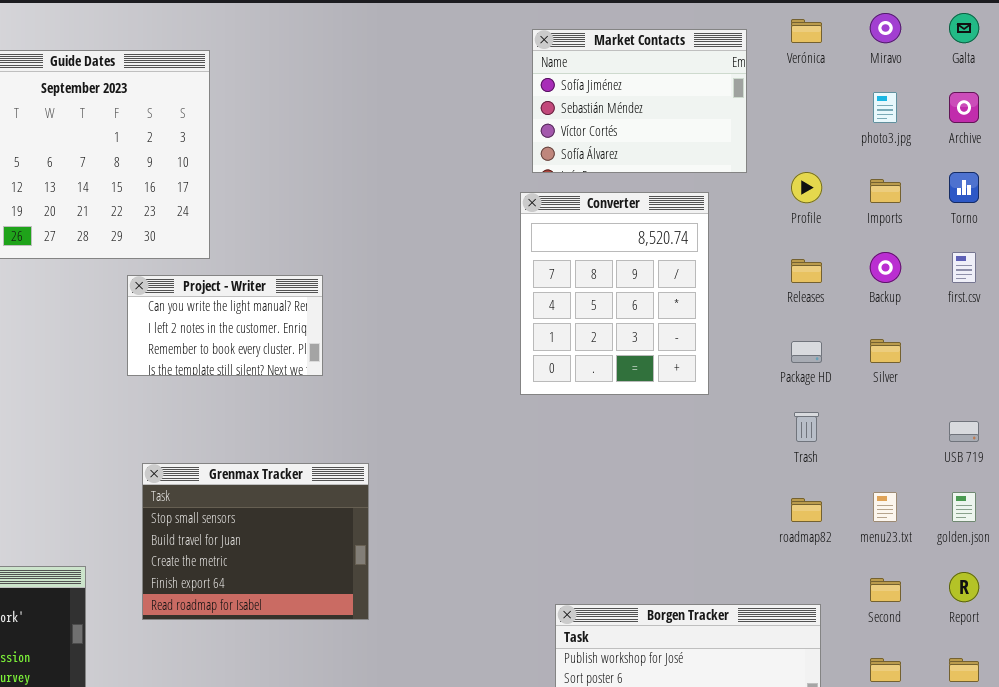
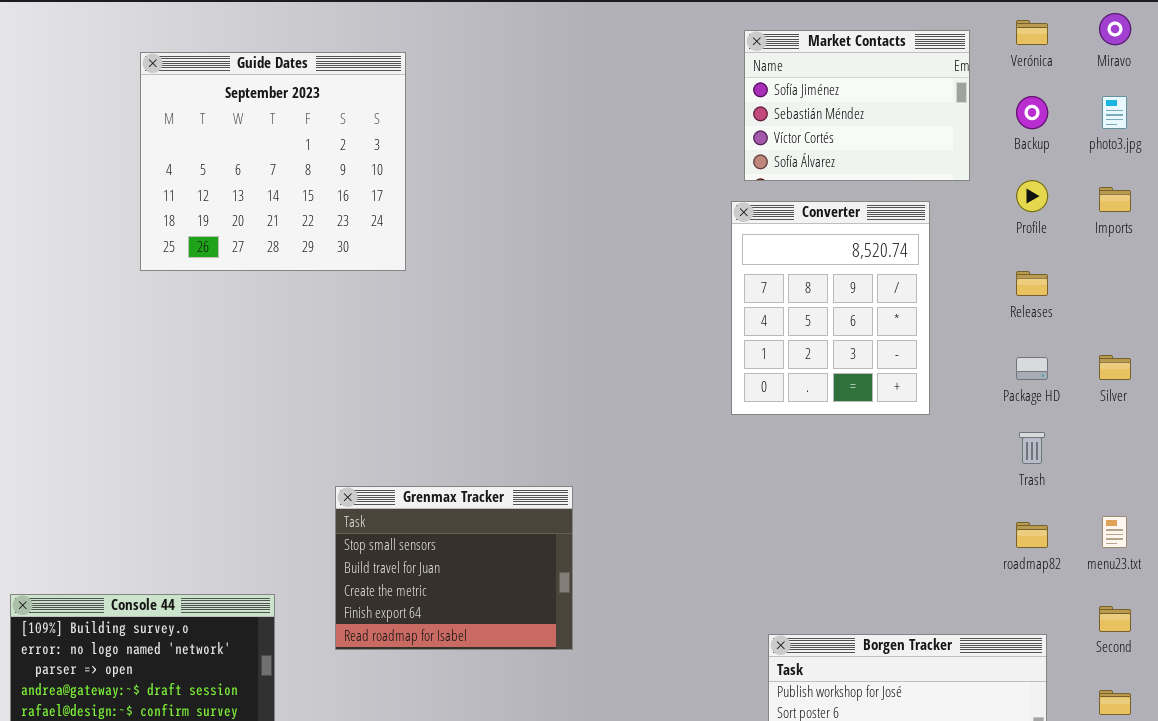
Backup: [870,252,901,283] -> [1016,96,1048,129], moved
Project - Writer: [127,275,323,376] -> none, closed

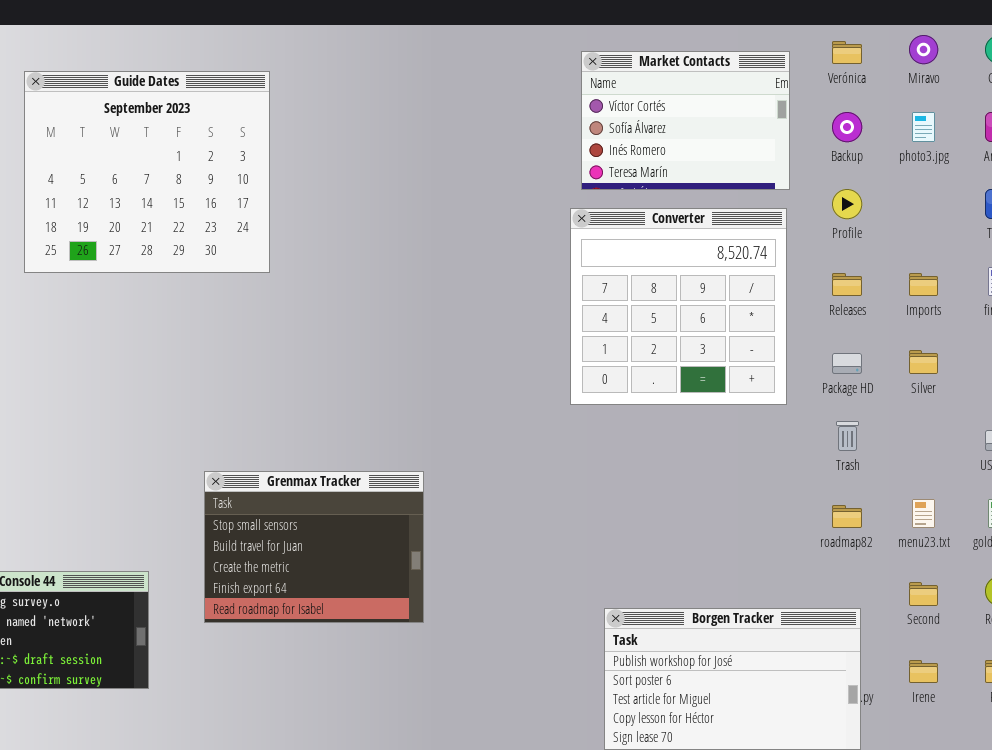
Market Contacts: [744,30,970,181] -> [581,51,790,190], scrolled down 2 rows
Imports: [1099,187,1131,212] -> [909,273,938,296], moved
Converter: [731,201,930,415] -> [570,208,787,405], resized

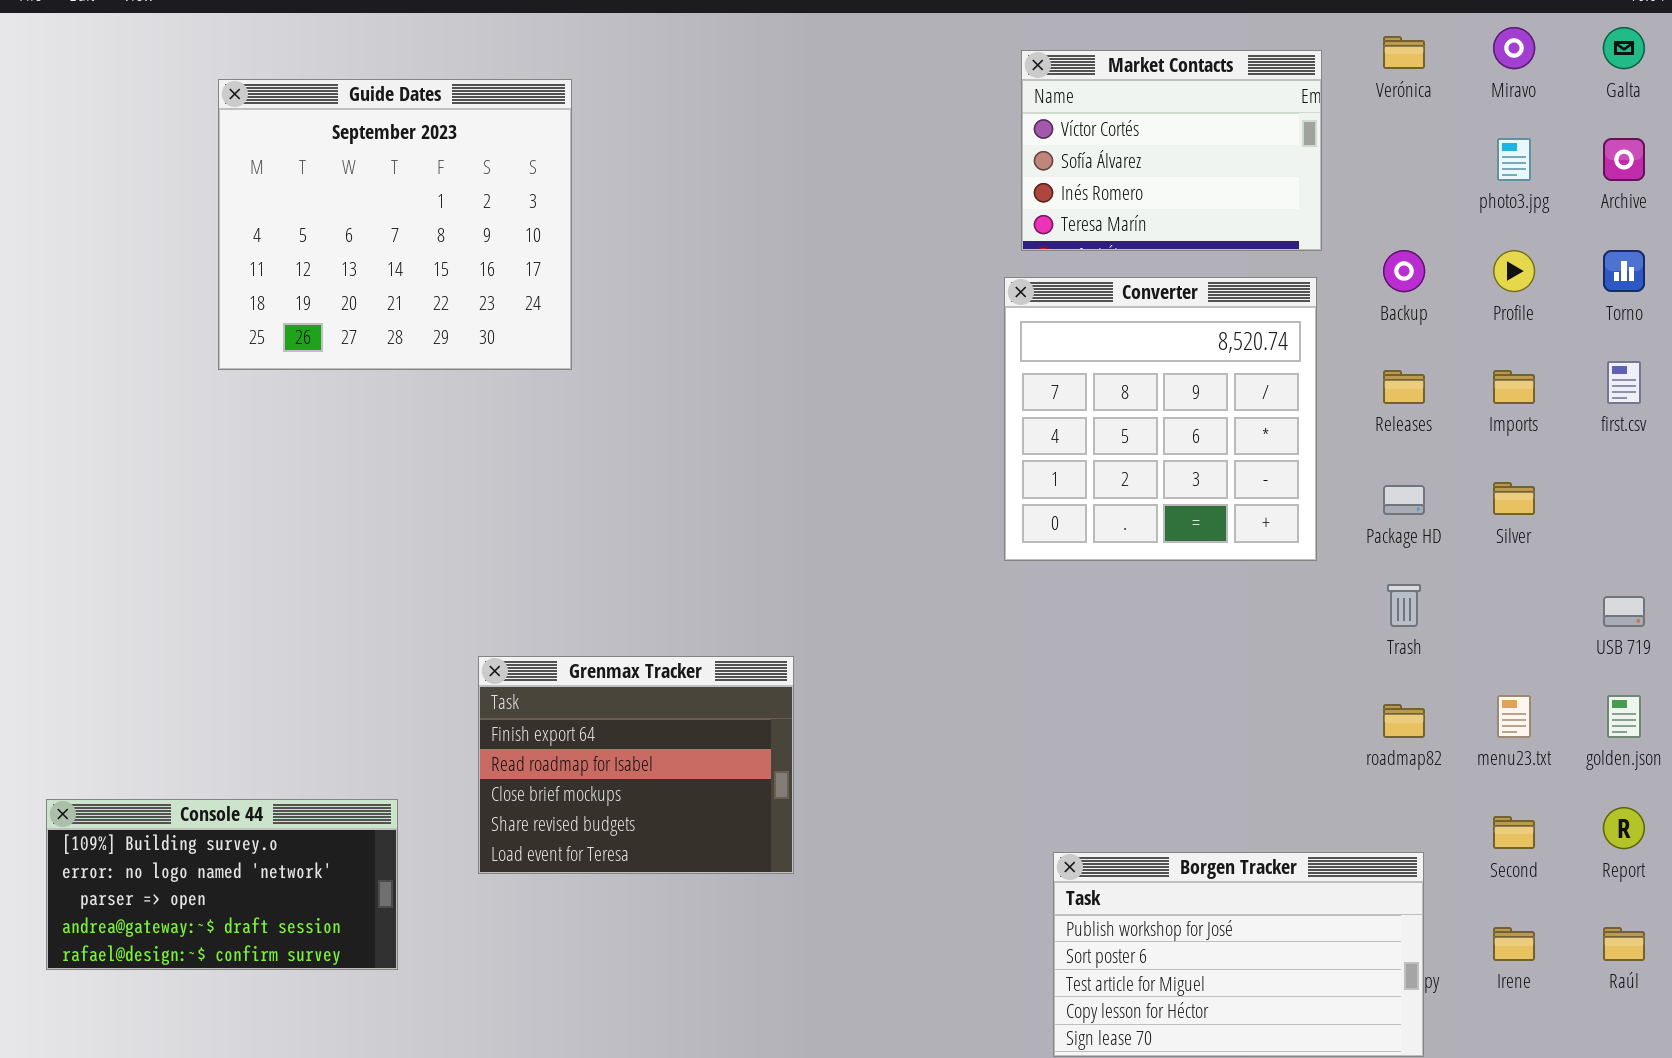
Backup: [832,112,862,142] -> [1383,250,1425,292], moved
Profile: [832,189,862,219] -> [1493,250,1535,292], moved
Grenmax Tracker: [204,471,424,623] -> [478,656,794,874], scrolled down 3 rows

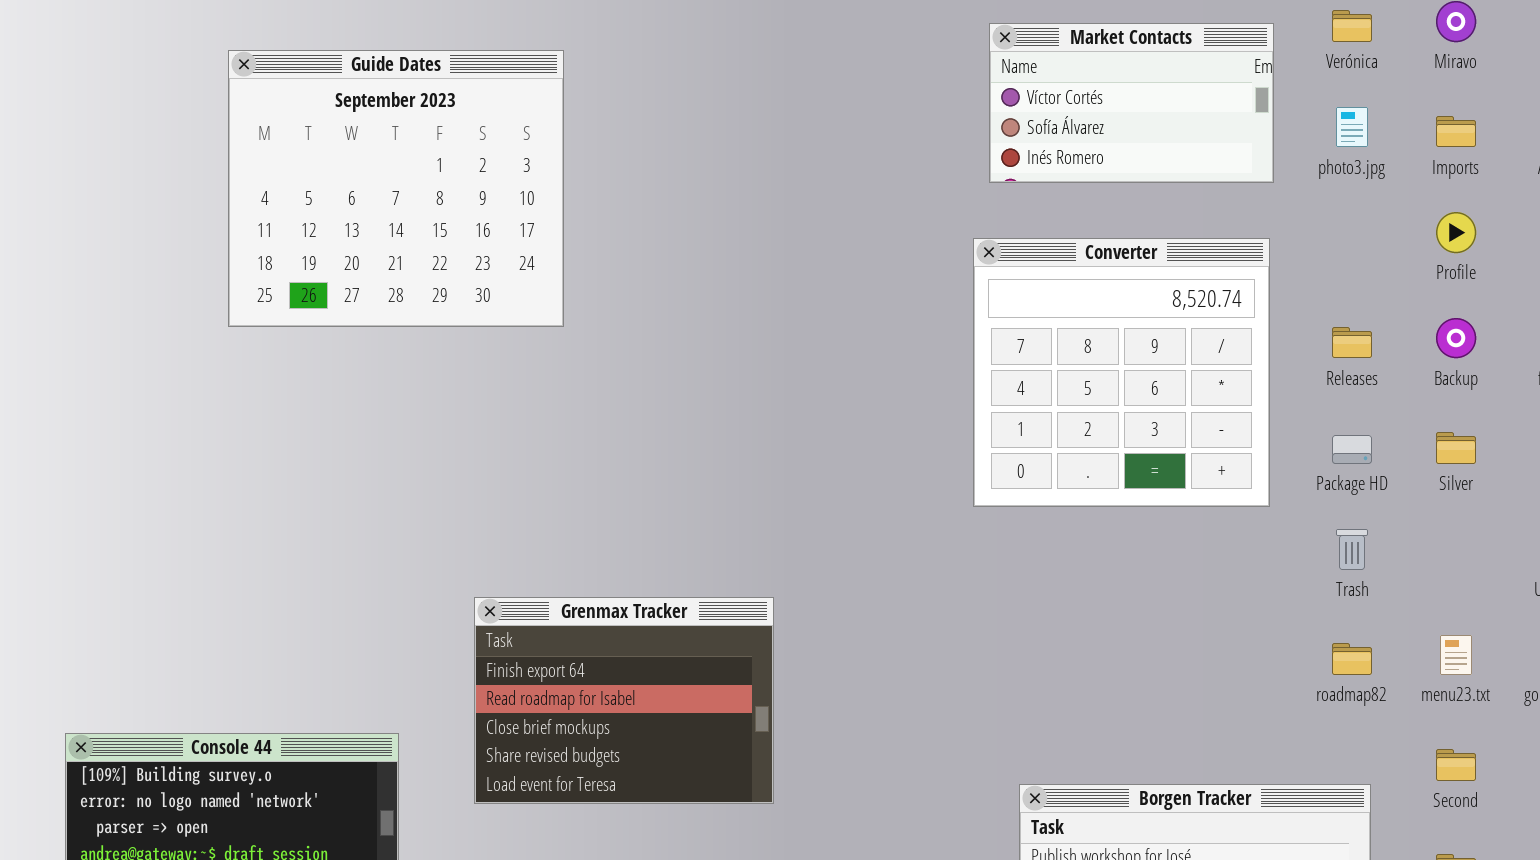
Market Contacts: [1021,50,1322,251] -> [989,23,1274,183], resized
photo3.jpg: [1497,138,1531,181] -> [1336,107,1368,147], moved
Backup: [1383,250,1425,292] -> [1436,318,1476,358], moved
Imports: [1493,370,1535,404] -> [1436,116,1476,147], moved

